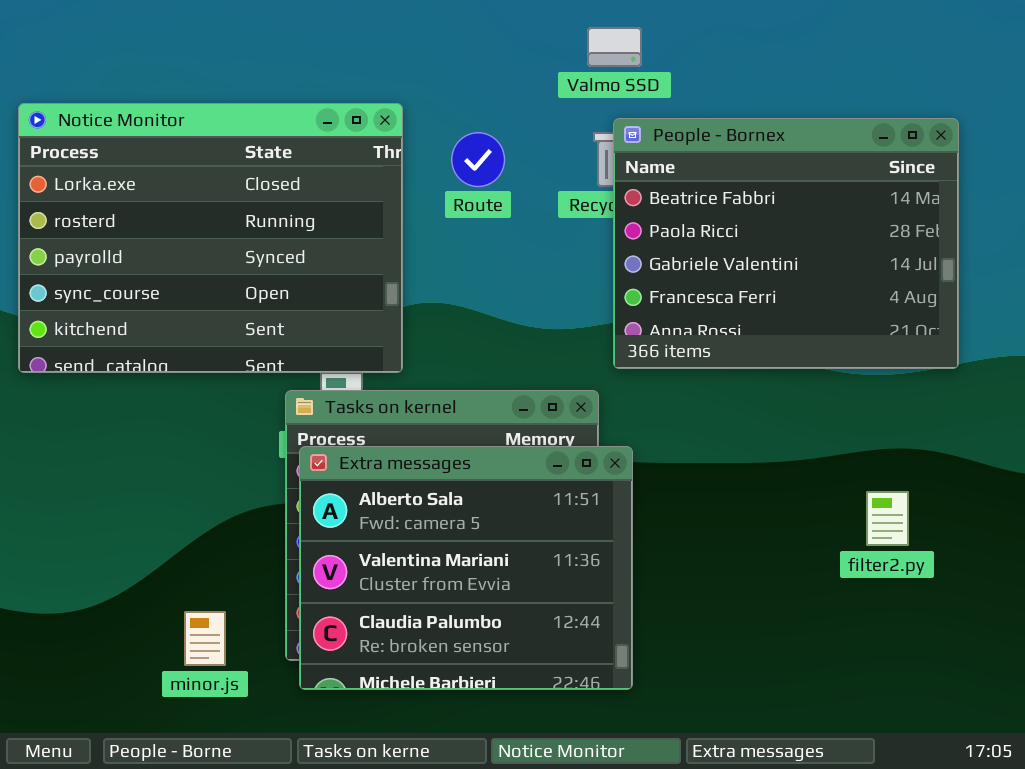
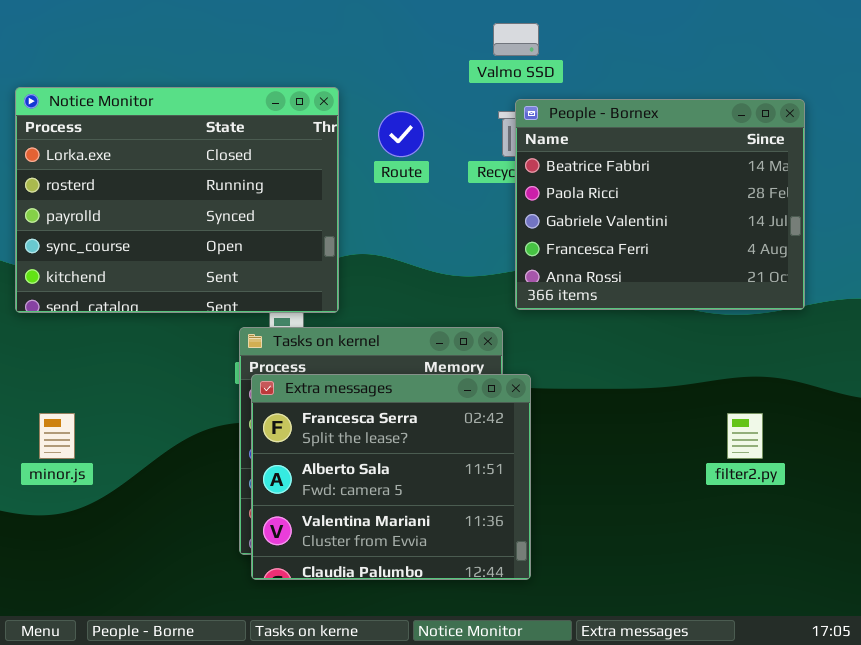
Extra messages: [299,446,633,690] -> [251,374,531,580], scrolled up 1 row
minor.js: [184,611,226,666] -> [39,413,75,459], moved

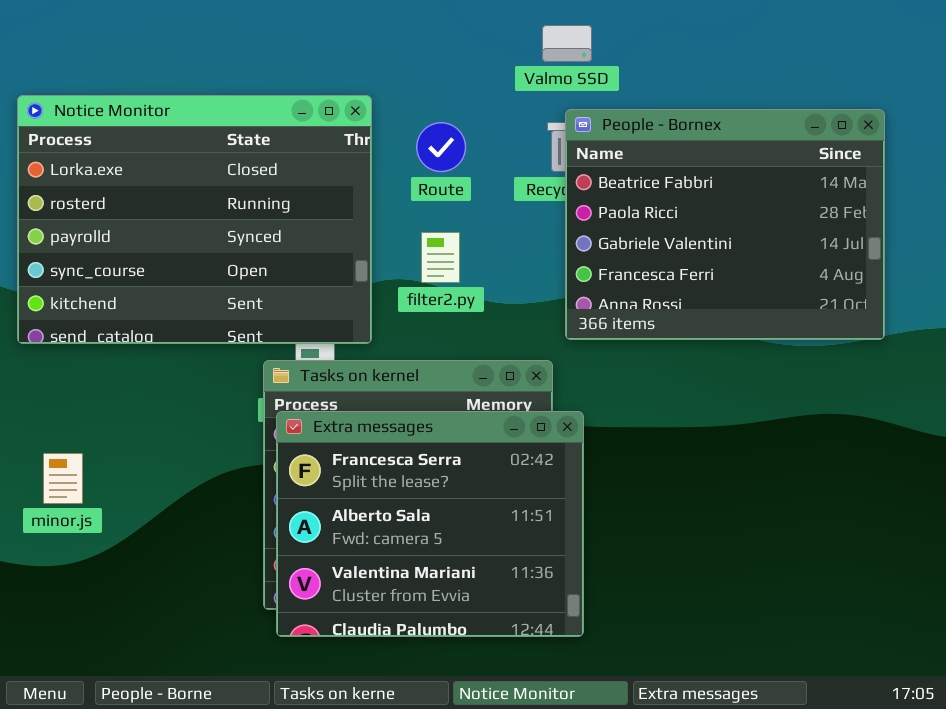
filter2.py: [727,413,763,459] -> [421,232,460,283], moved

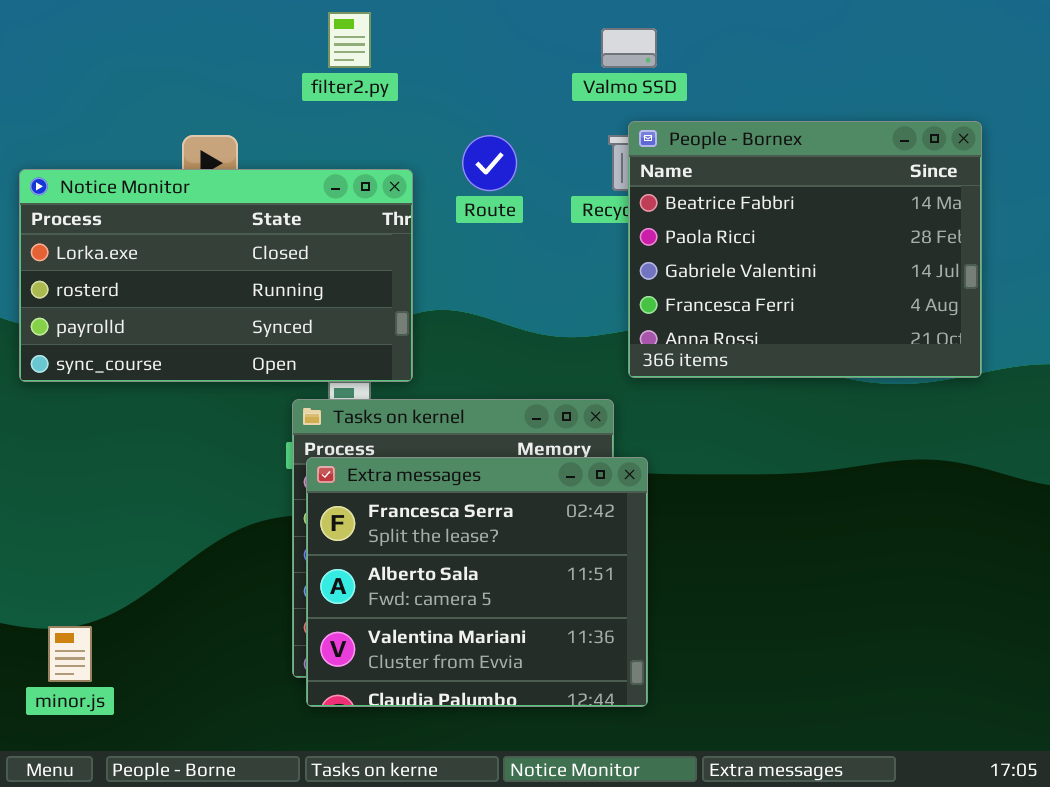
Notice Monitor: [17,95,372,344] -> [19,169,413,382], resized
filter2.py: [421,232,460,283] -> [328,12,371,68], moved
minor.js: [43,453,83,504] -> [48,626,92,682], moved

